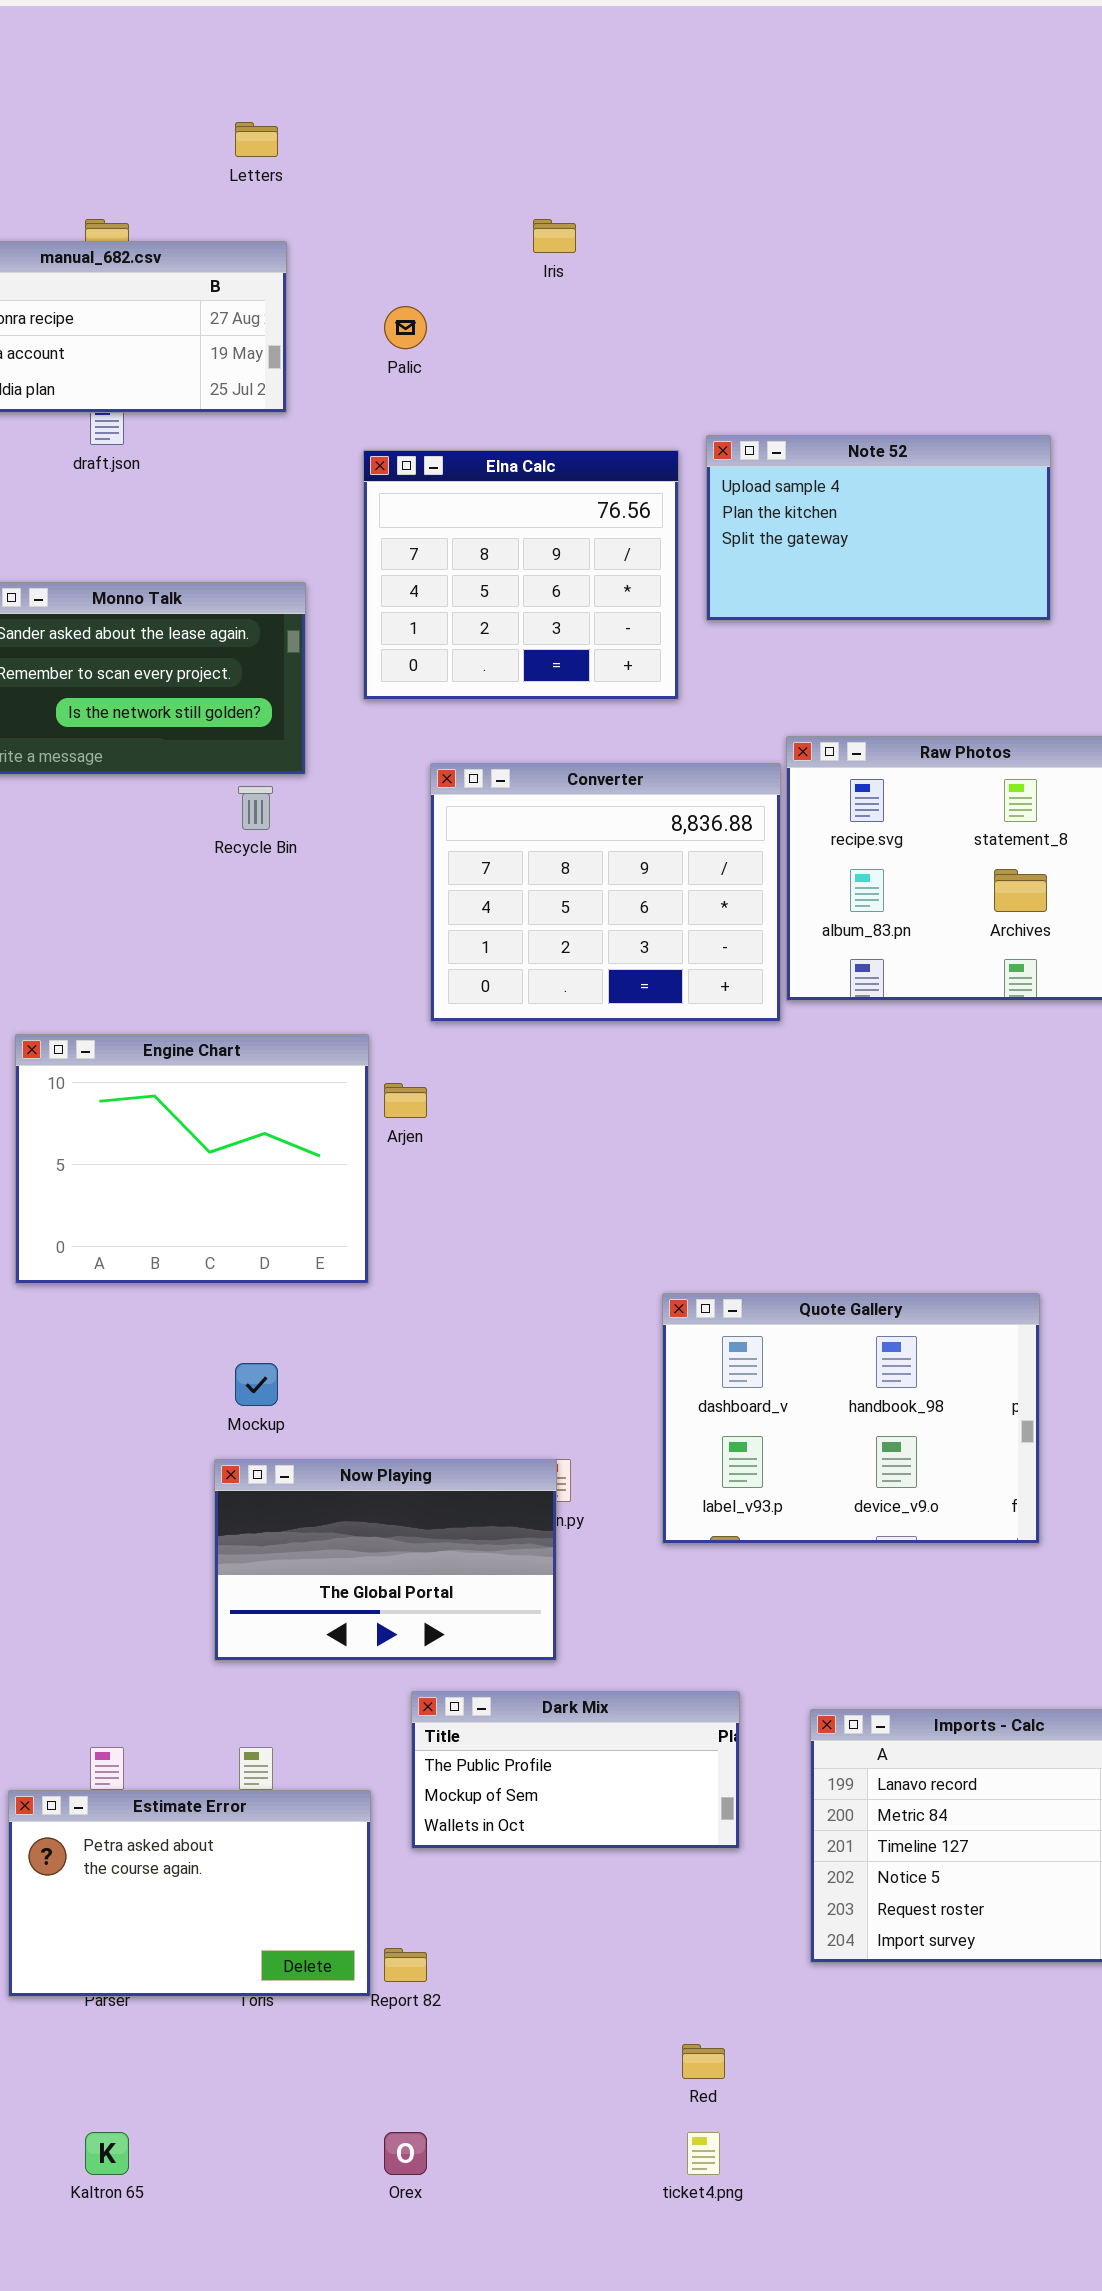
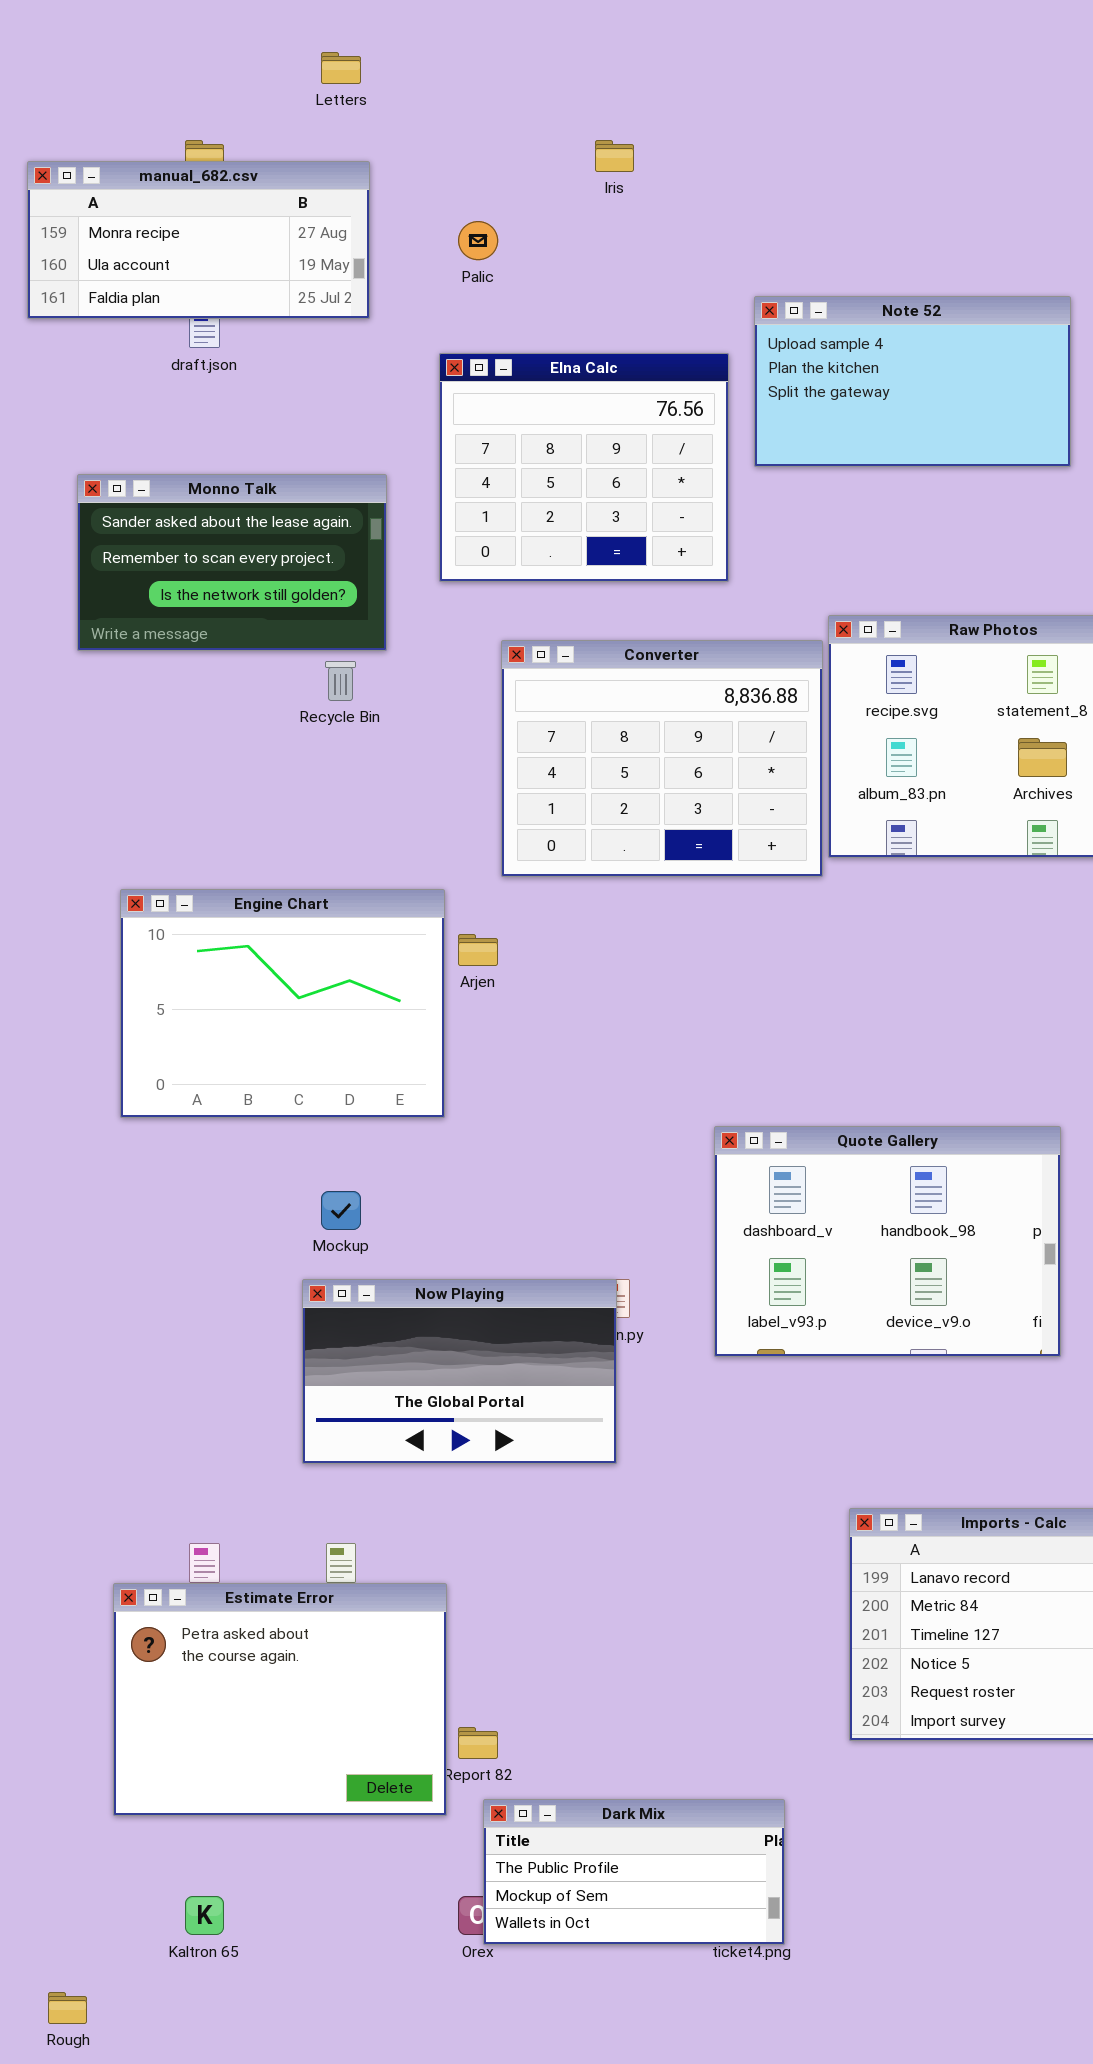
Note 52: [706,435,1051,621] -> [754,296,1071,467], moved
Dark Mix: [411,1691,740,1849] -> [483,1799,785,1945], moved
Estimate Error: [8,1790,371,1997] -> [113,1583,447,1816], resized

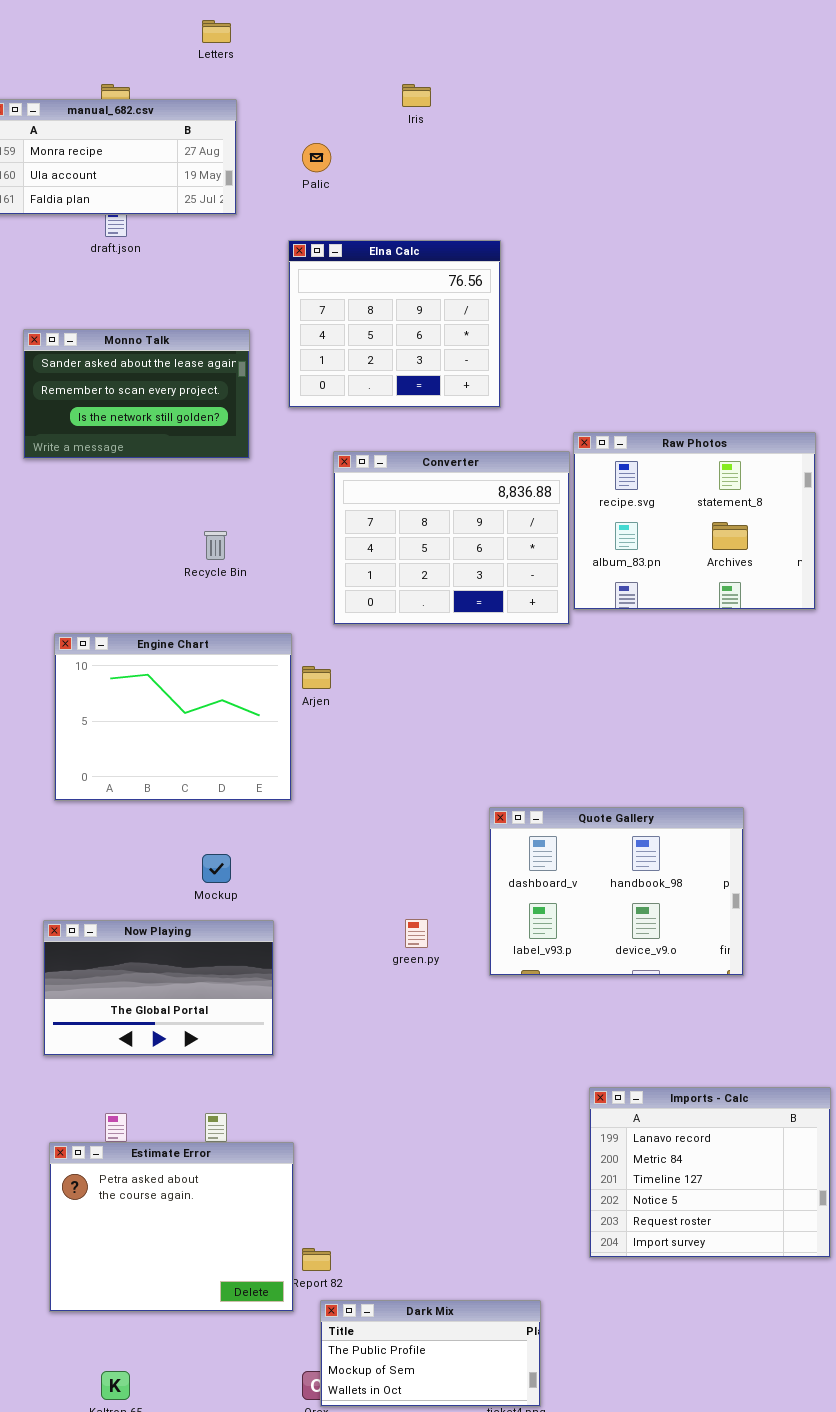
Note 52: [754,296,1071,467] -> none, closed
Recycle Bin: [325,661,356,701] -> [204,531,227,560], moved
Now Playing: [302,1279,617,1464] -> [43,920,274,1056], moved

